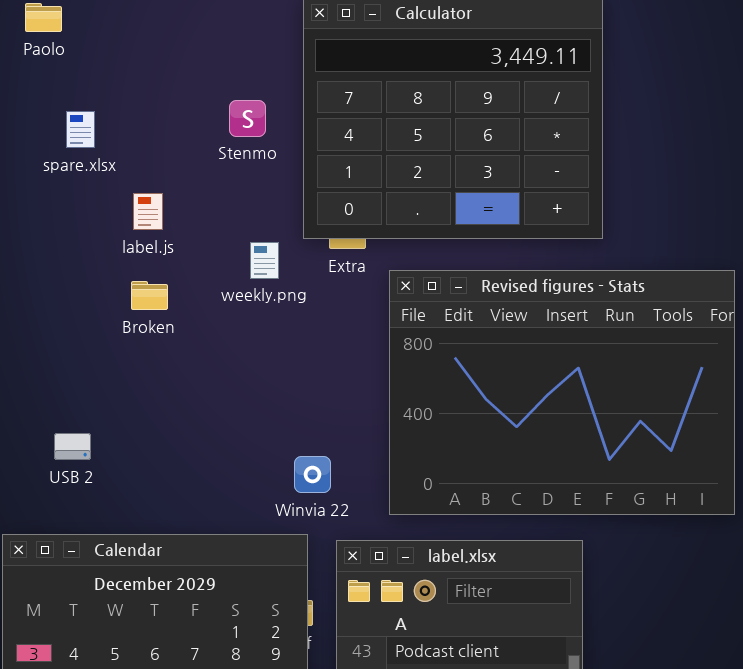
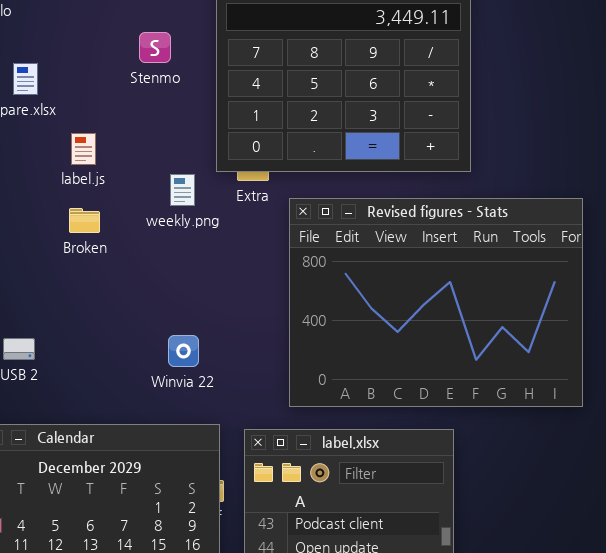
Stenmo: [229,100,266,137] -> [139,32,171,63], moved
Winvia 22: [294,456,331,493] -> [168,335,199,367], moved

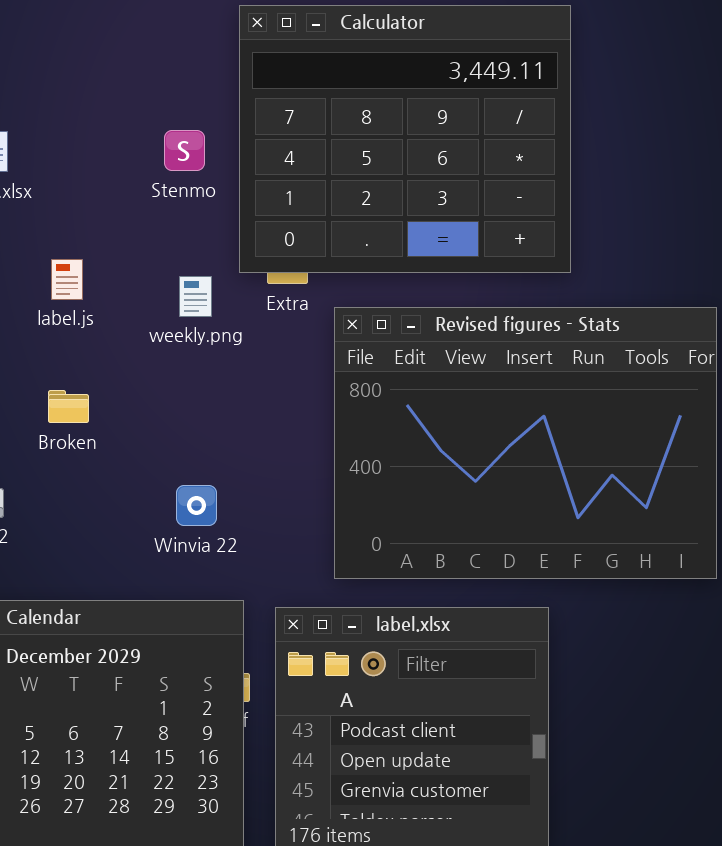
Stenmo: [139,32,171,63] -> [164,130,205,171], moved
label.js: [71,133,96,165] -> [51,259,83,300], moved
Broken: [69,208,100,233] -> [48,390,89,423], moved

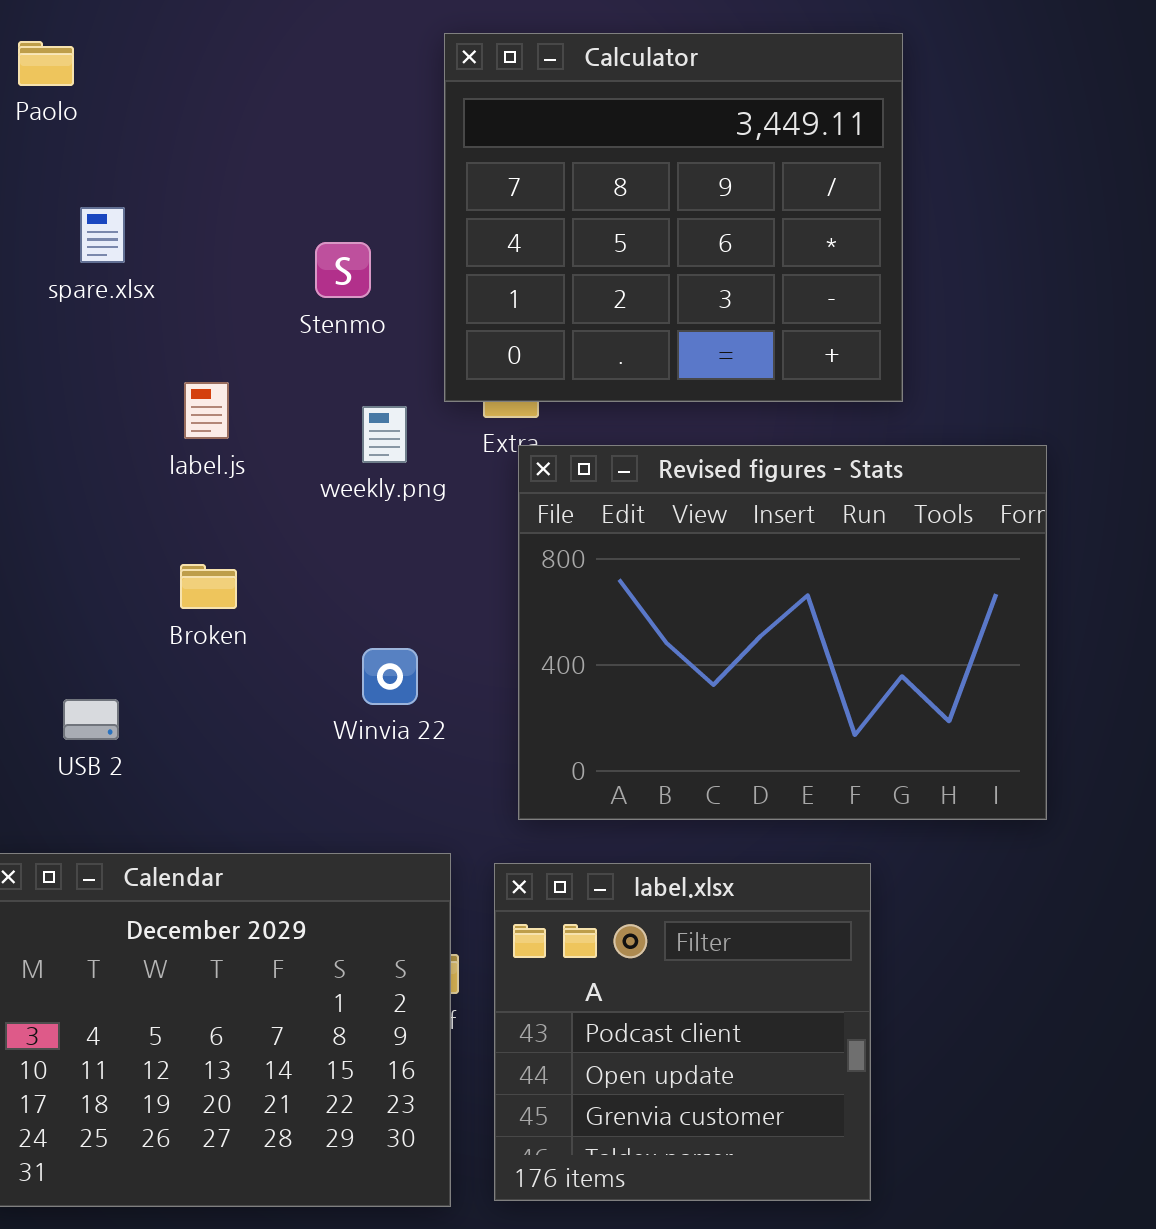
Stenmo: [164,130,205,171] -> [315,242,371,298], moved
Revised figures - Stats: [334,307,717,579] -> [518,445,1047,820], moved
Winvia 22: [176,485,217,526] -> [362,648,418,705], moved

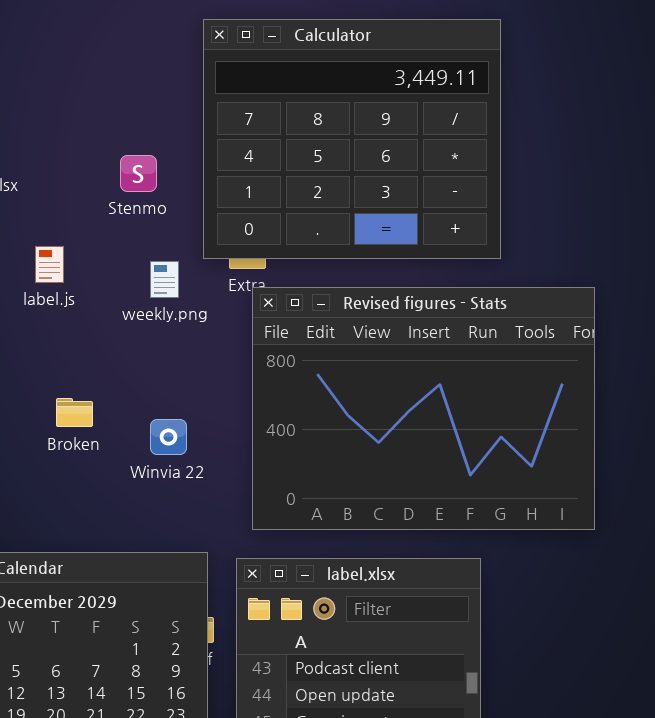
Broken: [180,564,237,609] -> [56,398,93,427], moved

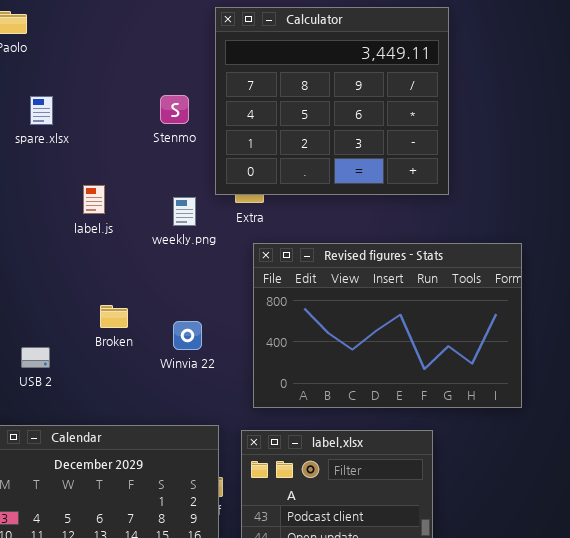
Stenmo: [120,155,157,192] -> [160,95,189,124], moved
Revised figures - Stats: [252,287,595,530] -> [253,243,522,408], resized

